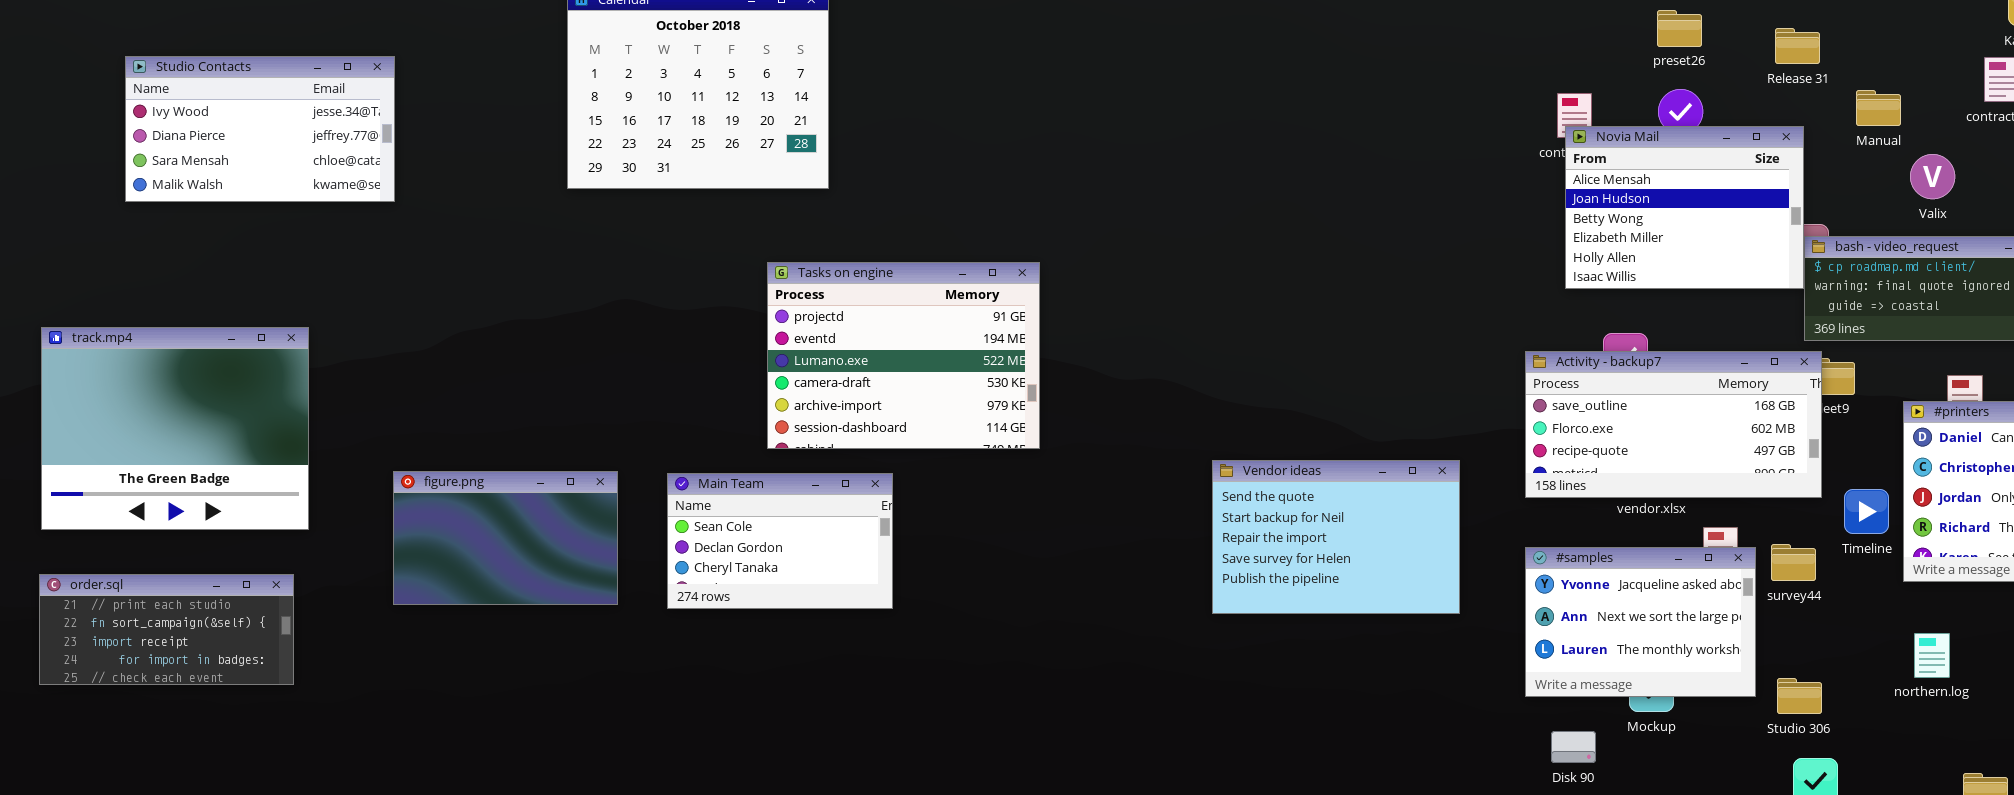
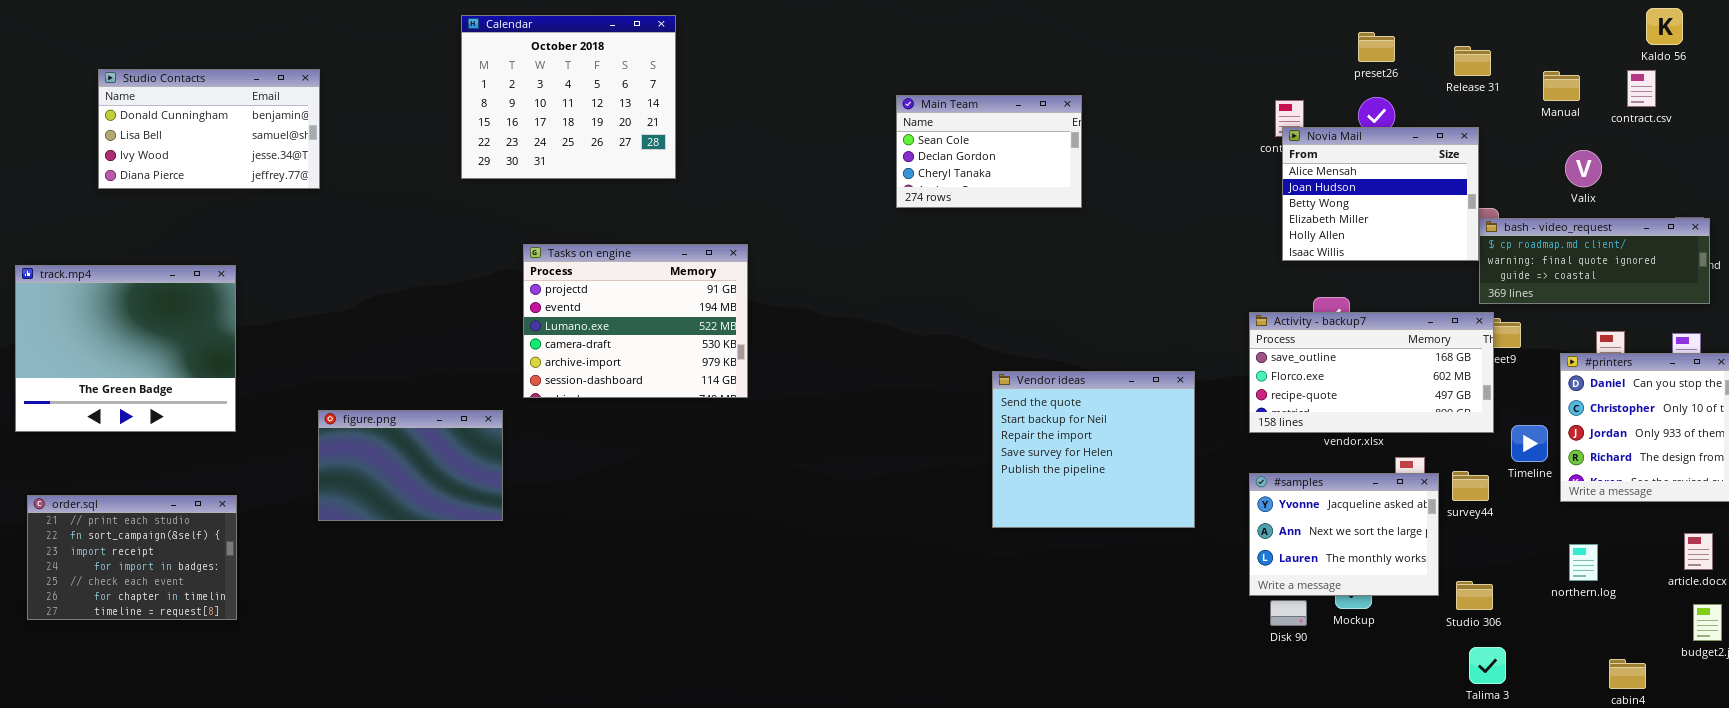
Studio Contacts: [125,56,395,202] -> [98,69,320,189], scrolled up 2 rows
Manual: [1856,90,1901,126] -> [1543,71,1580,101], moved
Tasks on engine: [767,262,1040,449] -> [523,244,748,398], moved
track.mp4: [41,327,309,530] -> [15,265,236,432], moved
Vendor ideas: [1212,460,1460,614] -> [992,371,1195,528], resized
Main Team: [667,473,893,609] -> [896,95,1082,208], moved
order.sql: [39,574,294,685] -> [27,495,237,620], resized
Disk 90: [1551,731,1596,763] -> [1270,600,1307,626], moved

